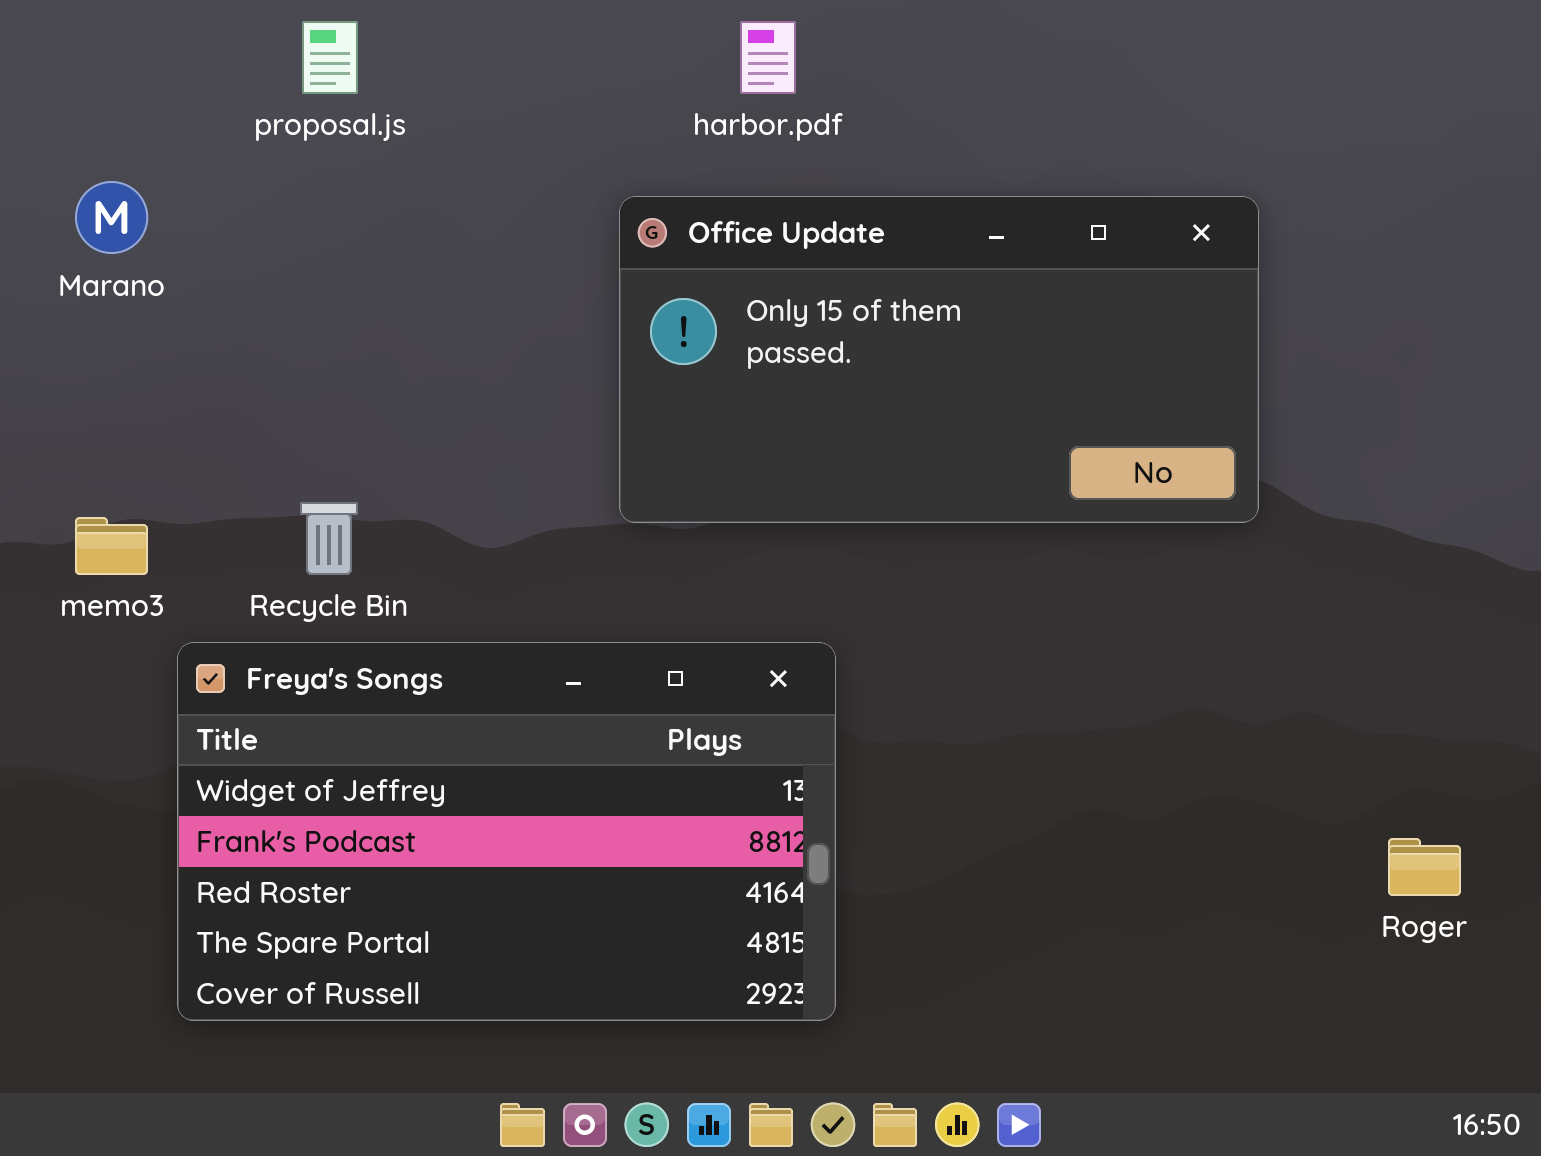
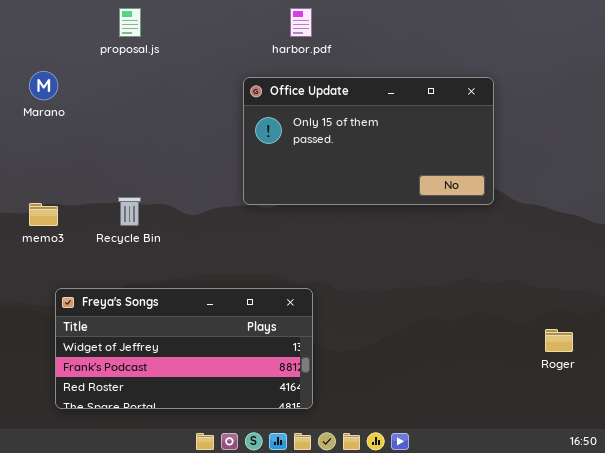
Freya's Songs: [177,642,836,1021] -> [55,288,313,409], moved, resized

